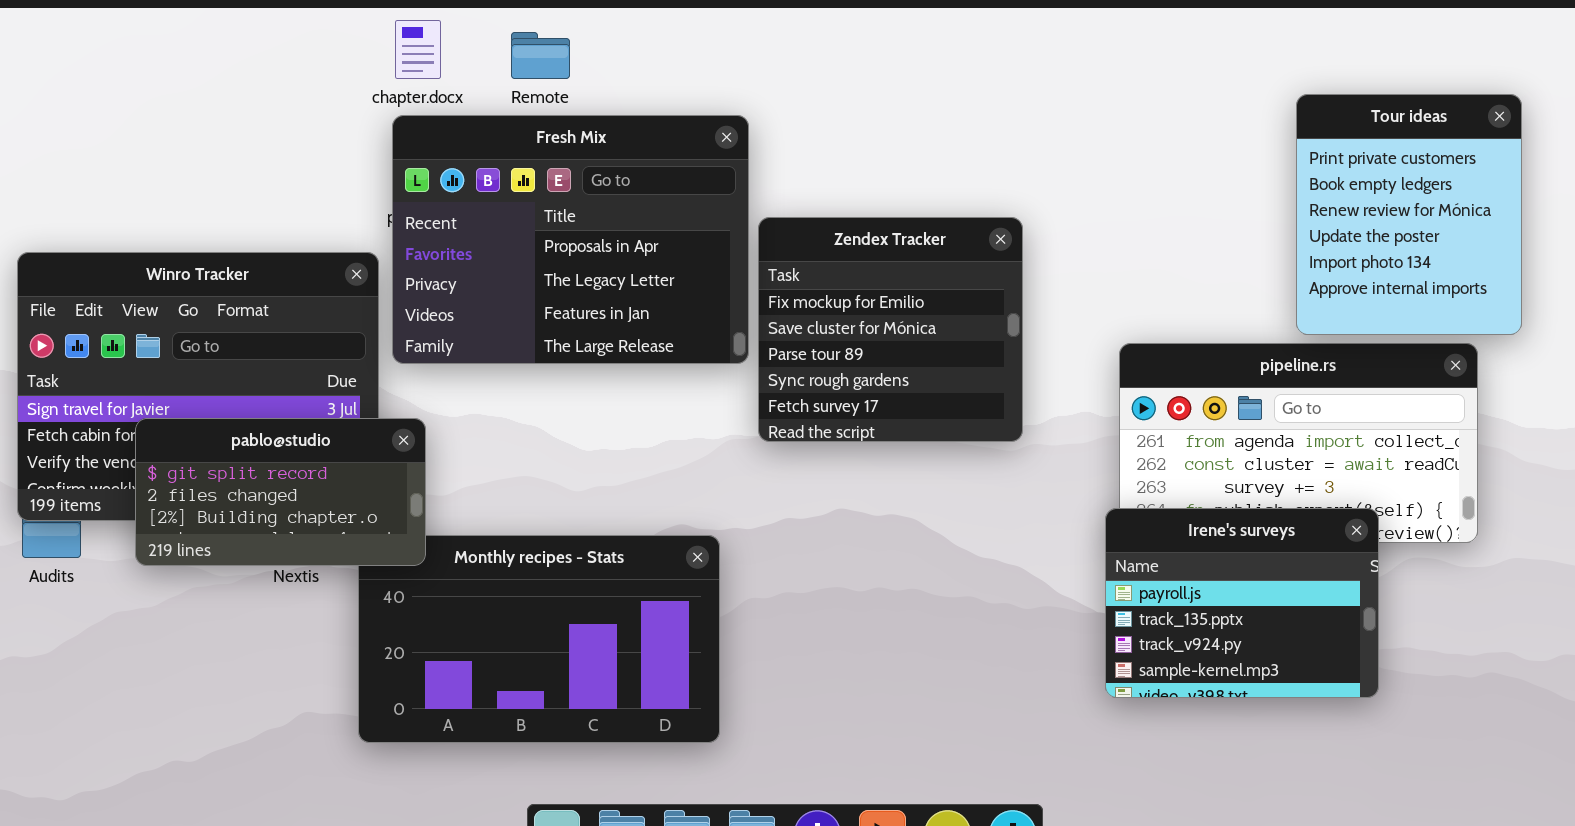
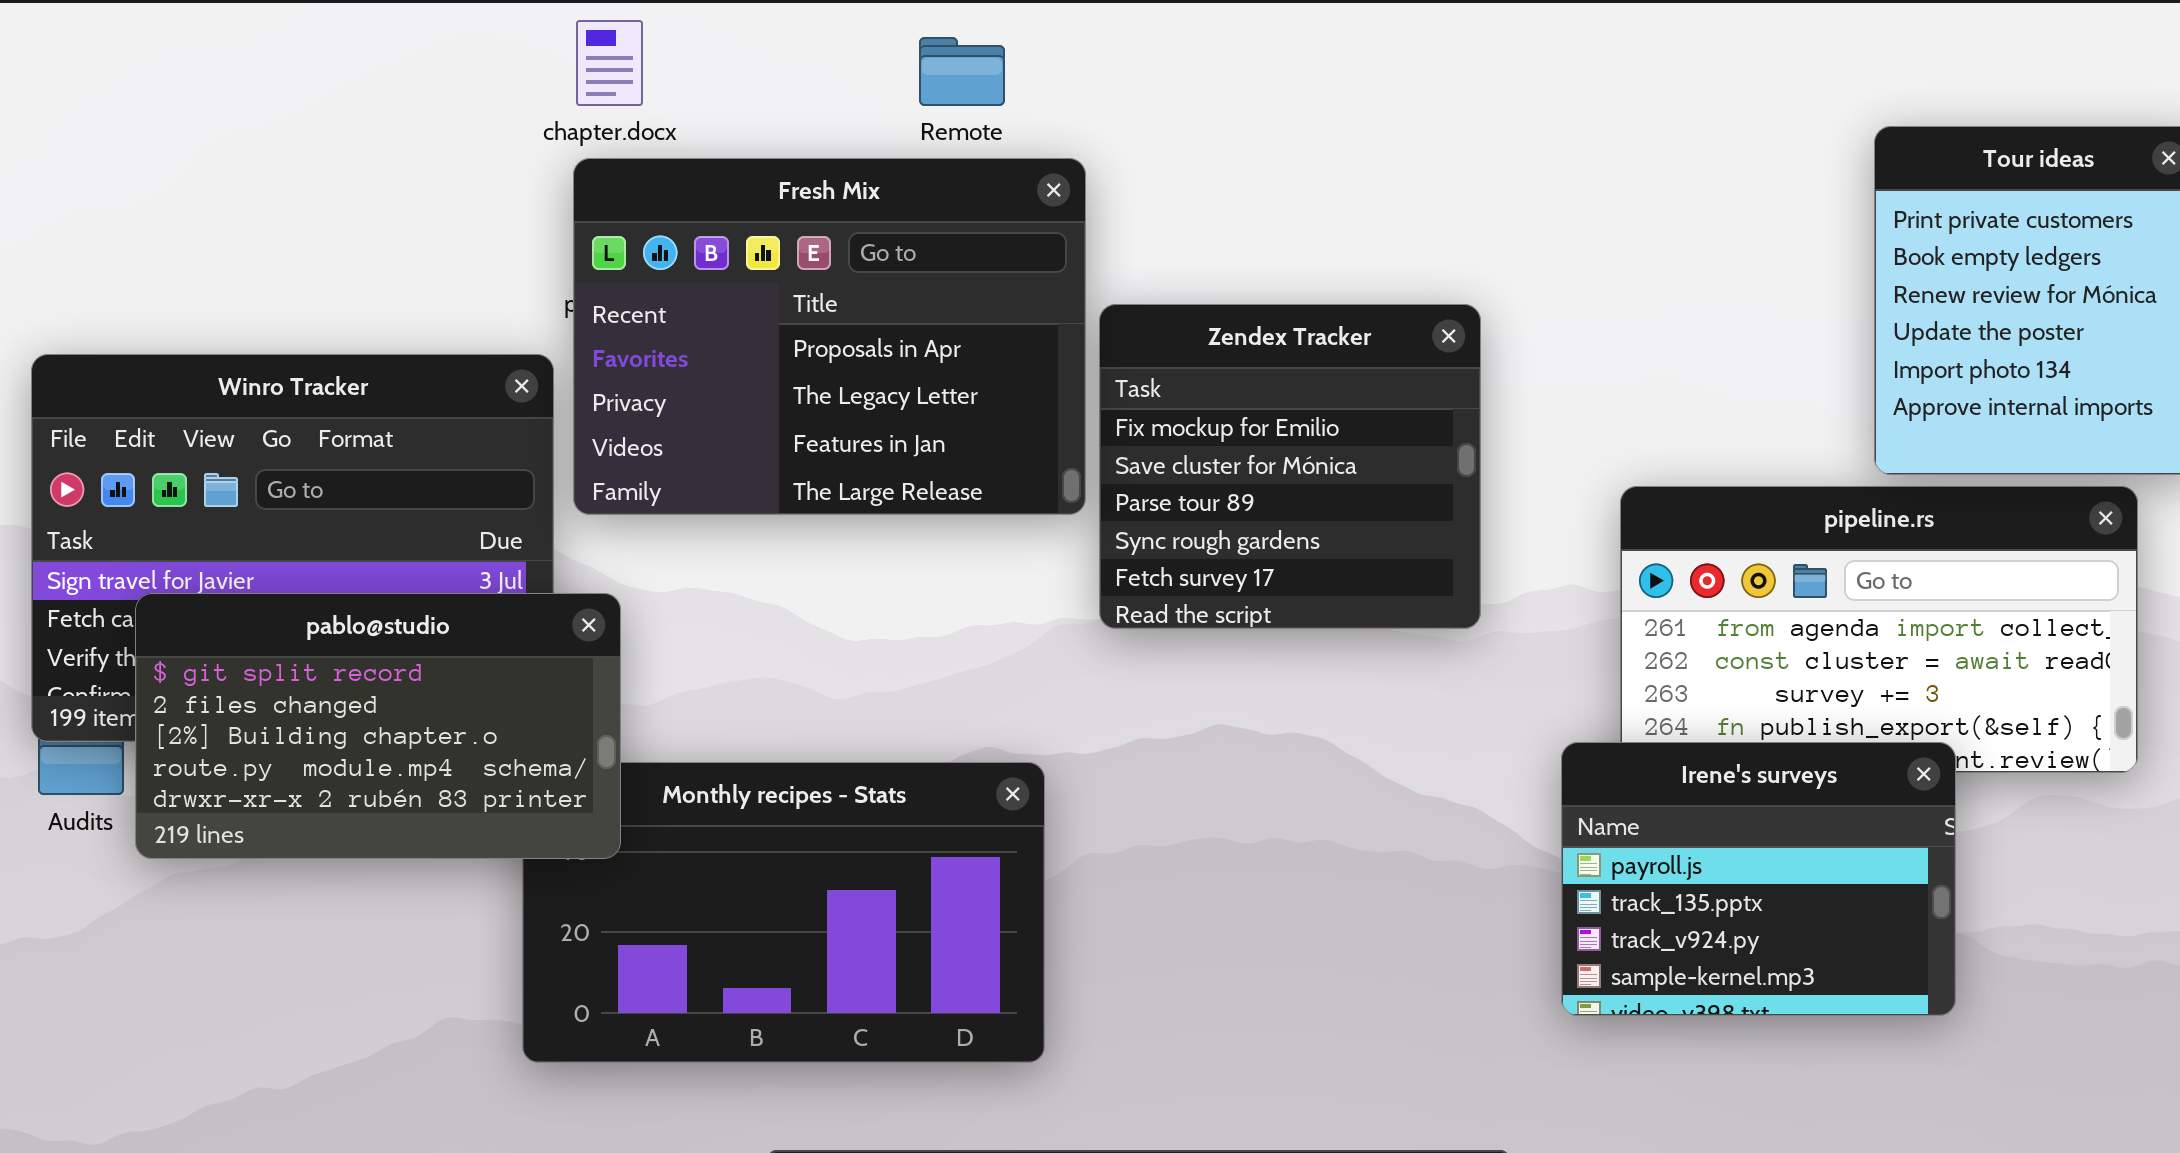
Remote: [511,32,570,79] -> [919,37,1005,106], moved
pablo@studio: [135,418,426,566] -> [135,593,621,859], resized
Irene's surveys: [1105,508,1379,698] -> [1561,742,1956,1016], moved

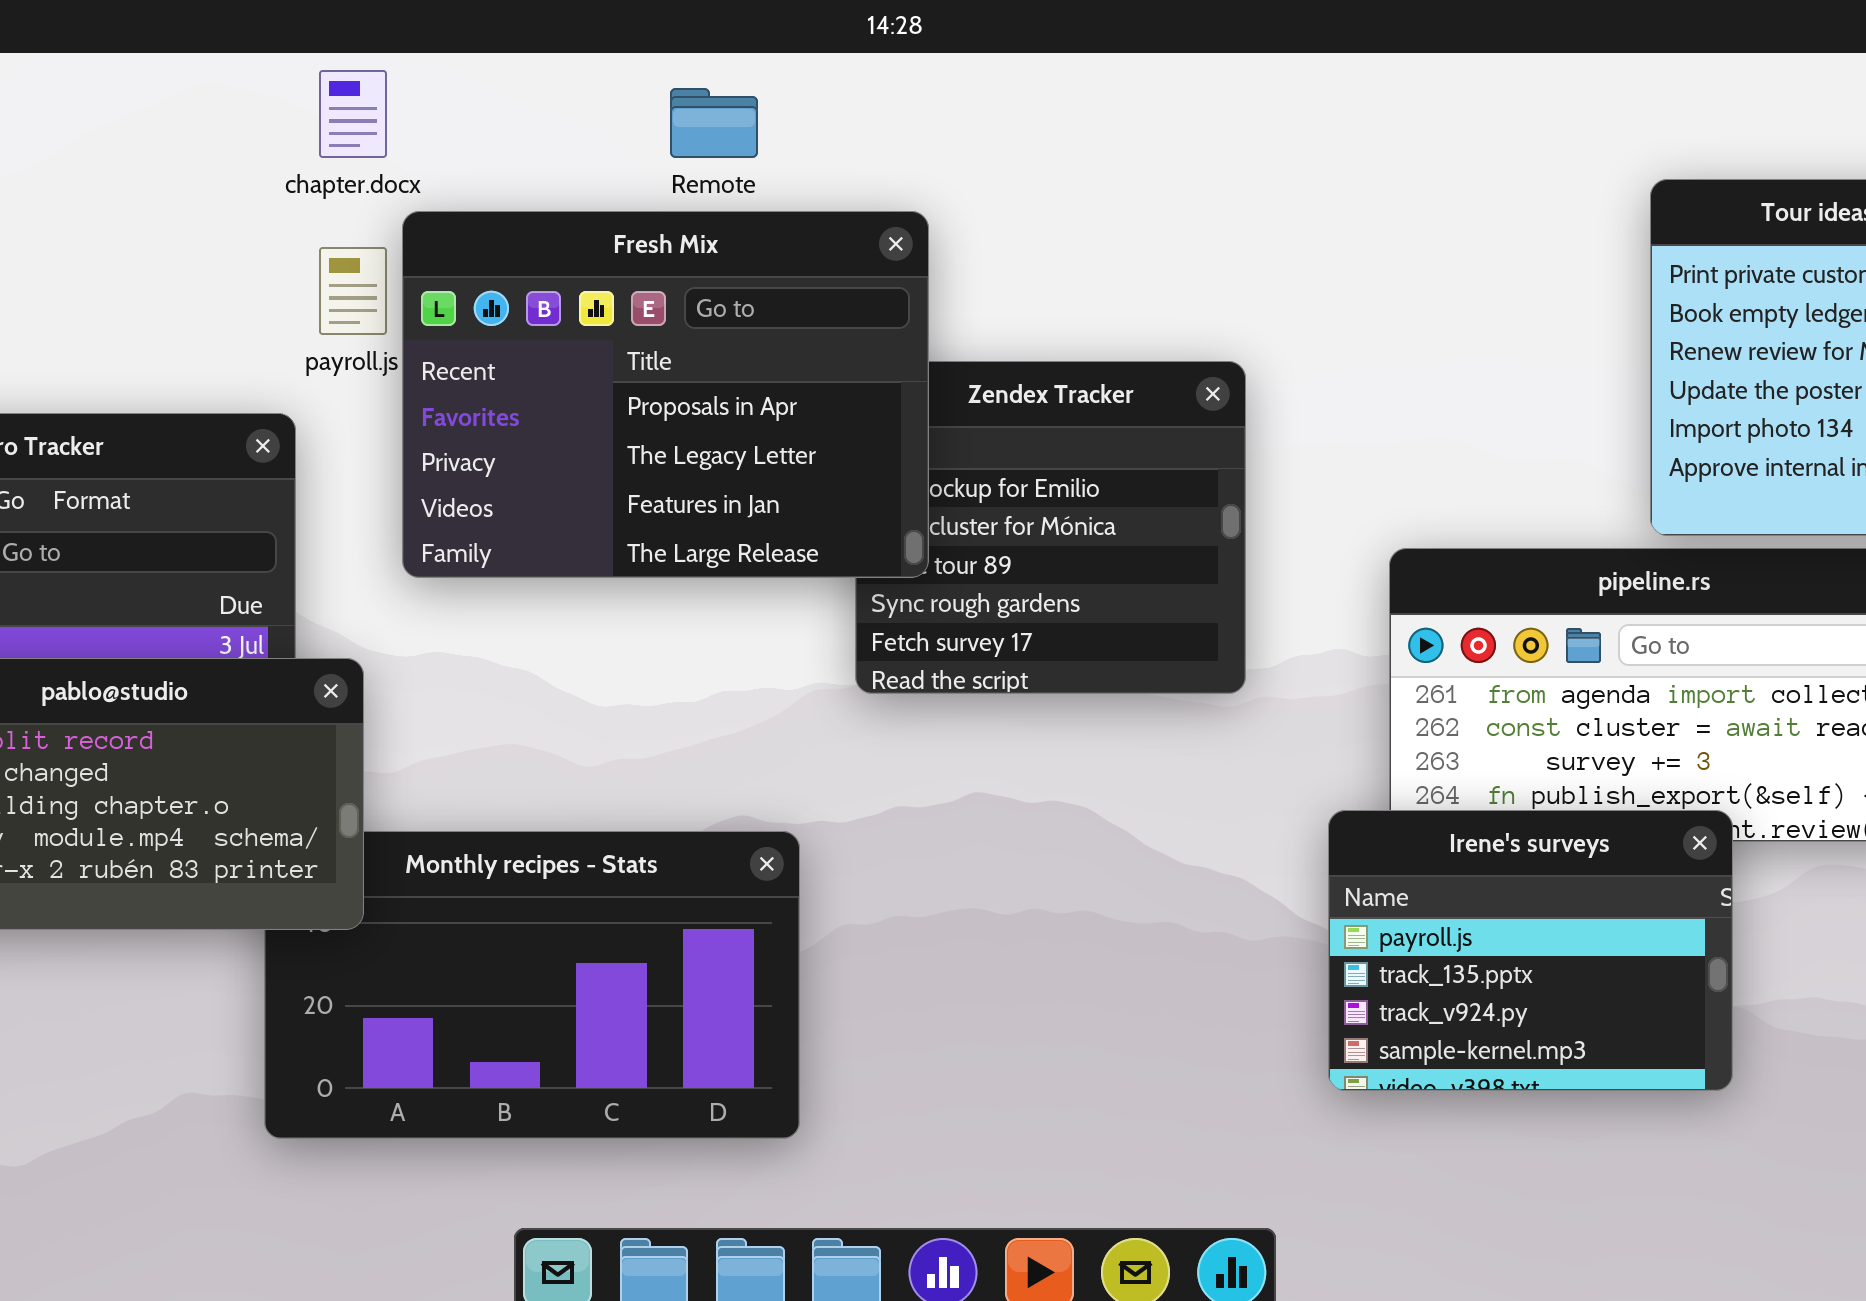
Fresh Mix: [573,158,1086,515] -> [402,211,929,578], moved

